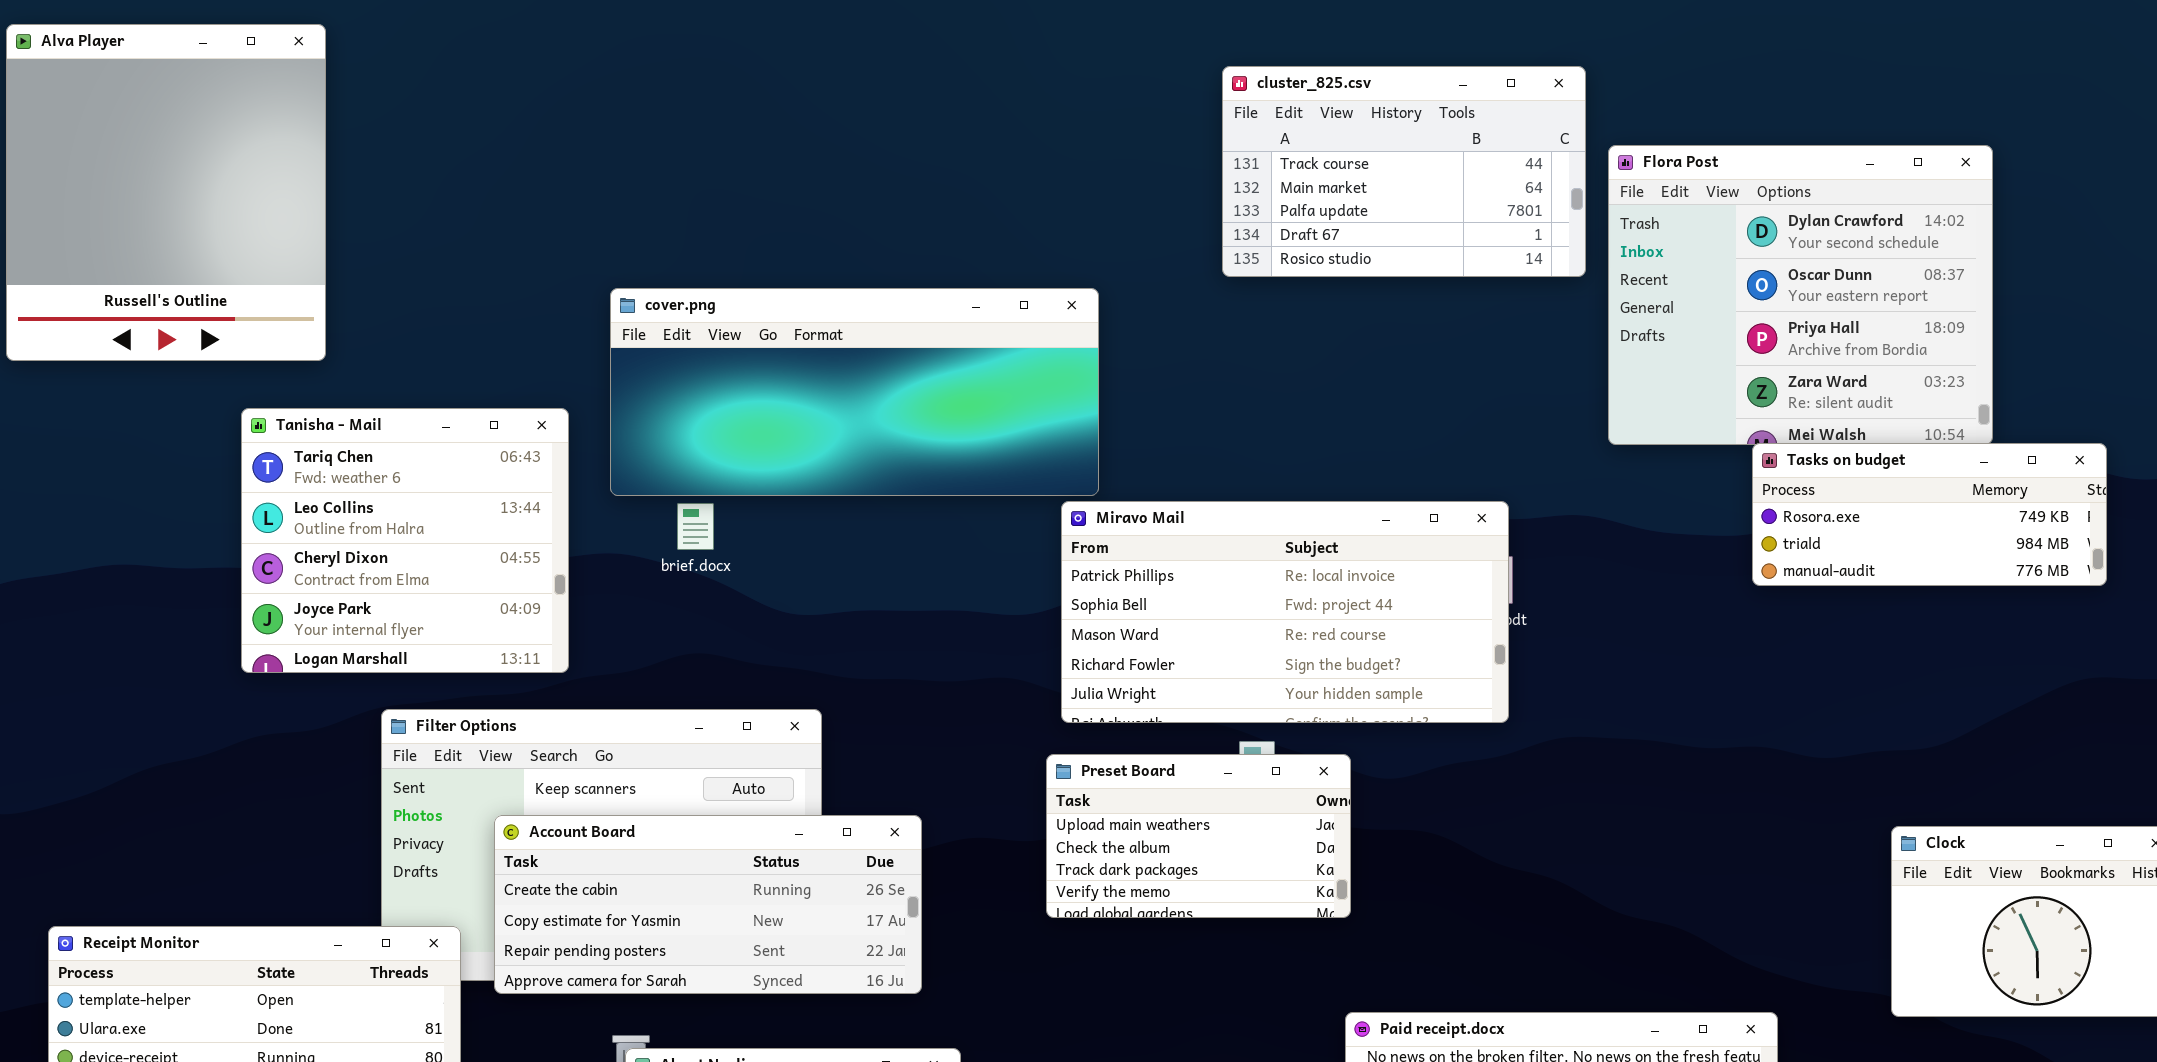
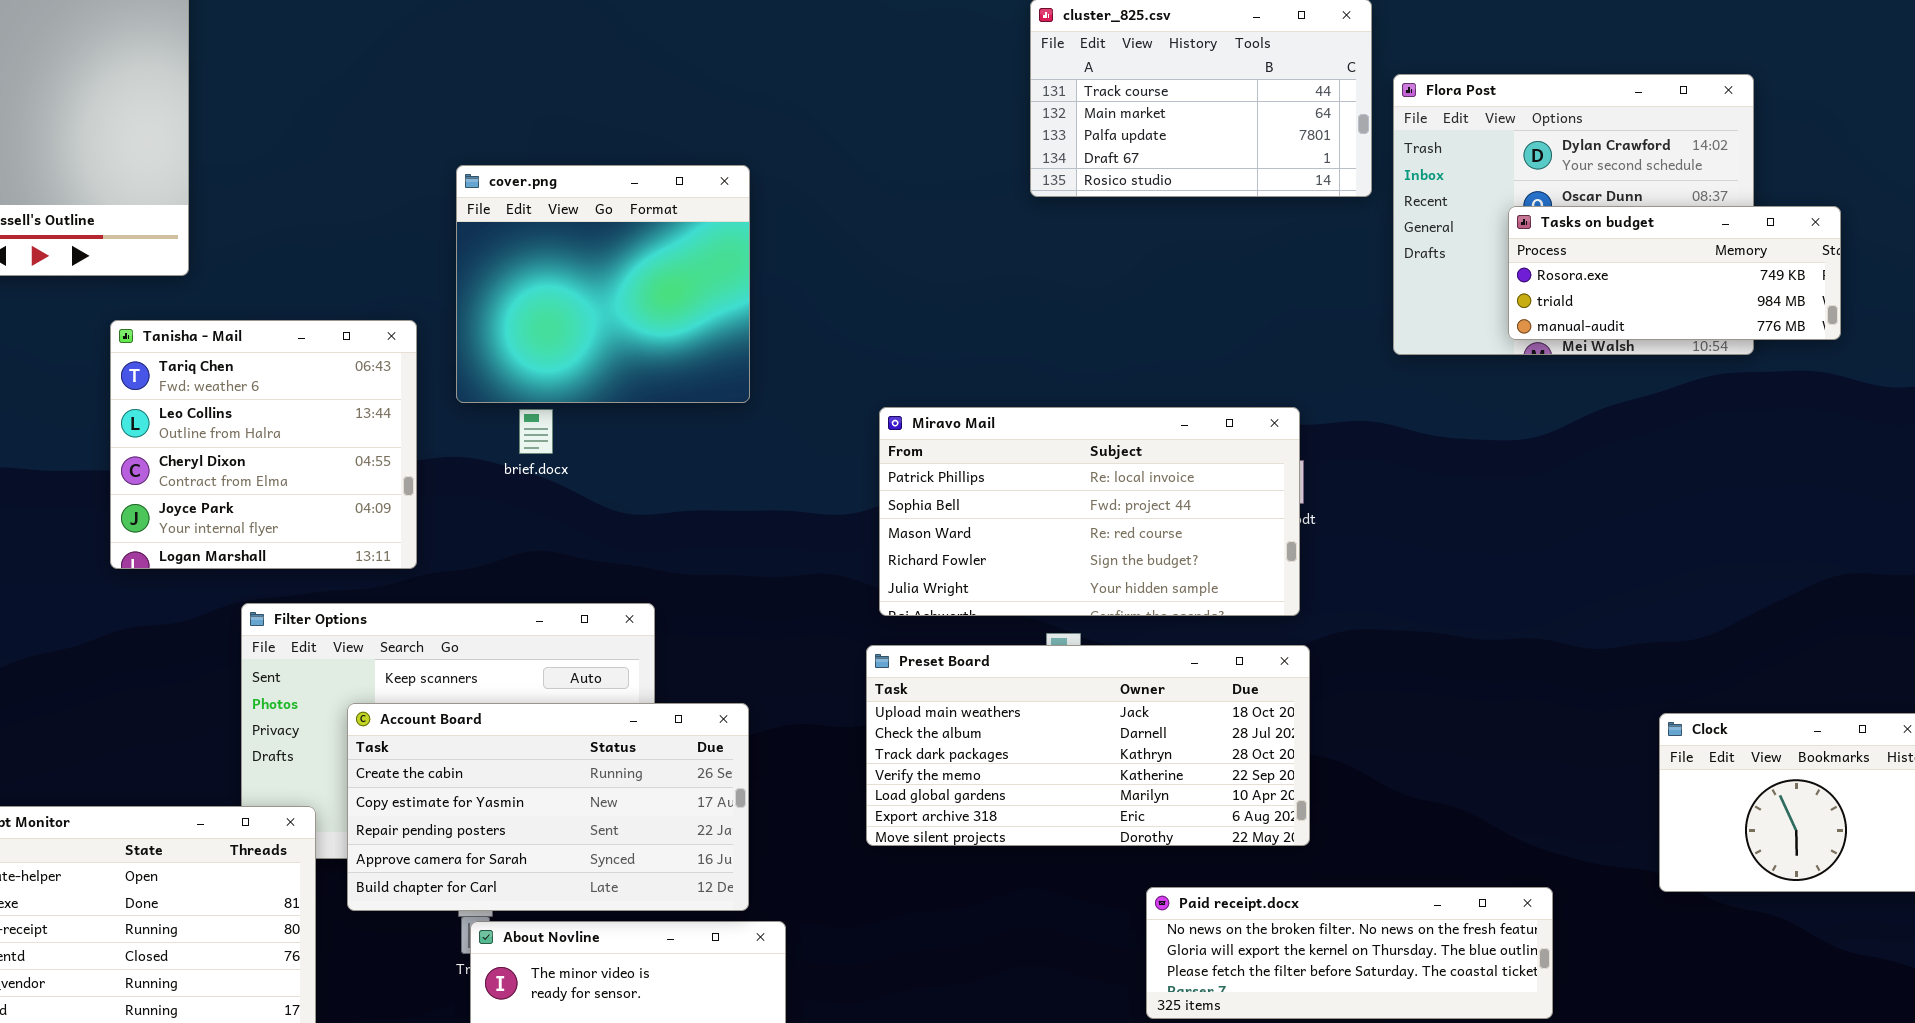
cover.png: [610,288,1099,496] -> [456,165,750,403], resized
Tasks on budget: [1752,443,2107,586] -> [1508,206,1841,340], moved
Preset Board: [1046,754,1351,918] -> [866,645,1310,846], resized
Account Board: [494,815,922,994] -> [347,703,749,911], resized

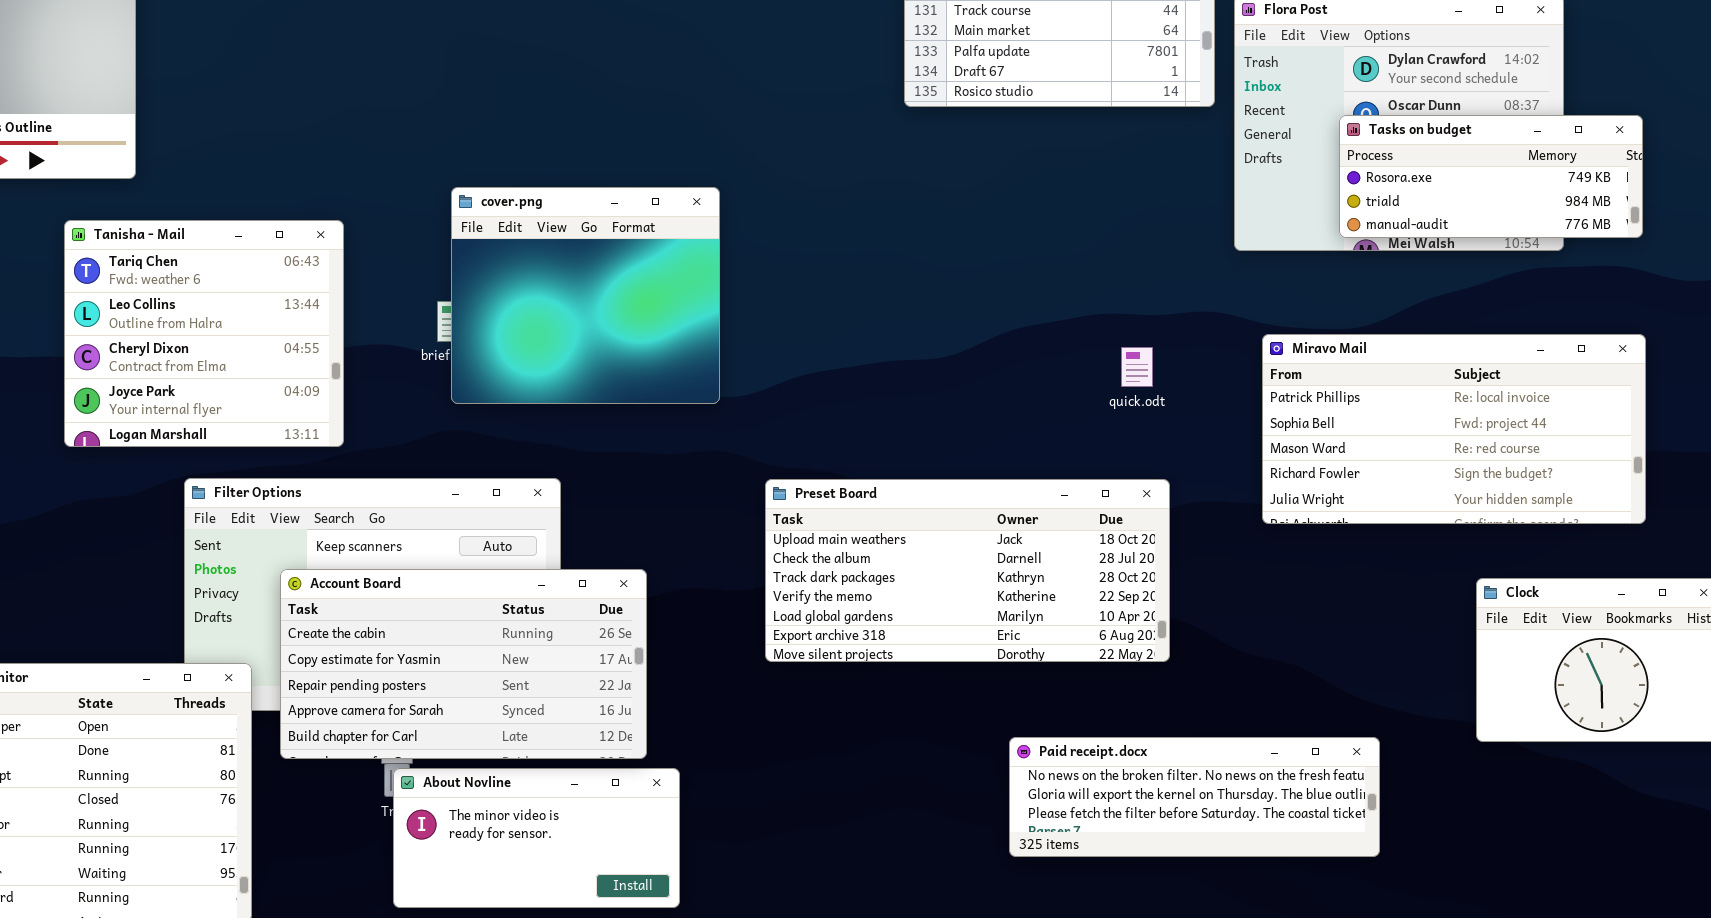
cover.png: [456,165,750,403] -> [451,187,720,404], moved
Miravo Mail: [879,407,1300,616] -> [1262,334,1646,524], moved
Preset Board: [866,645,1310,846] -> [765,479,1170,662], moved

